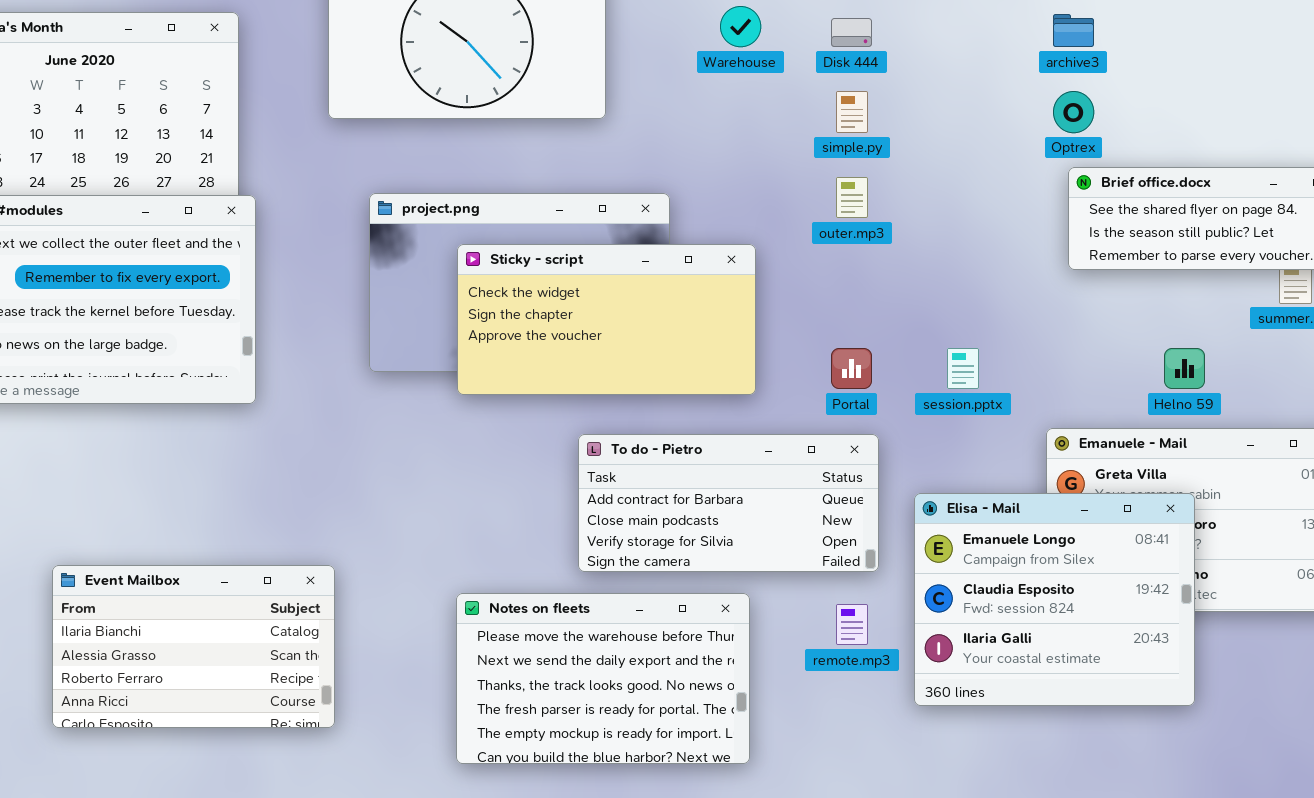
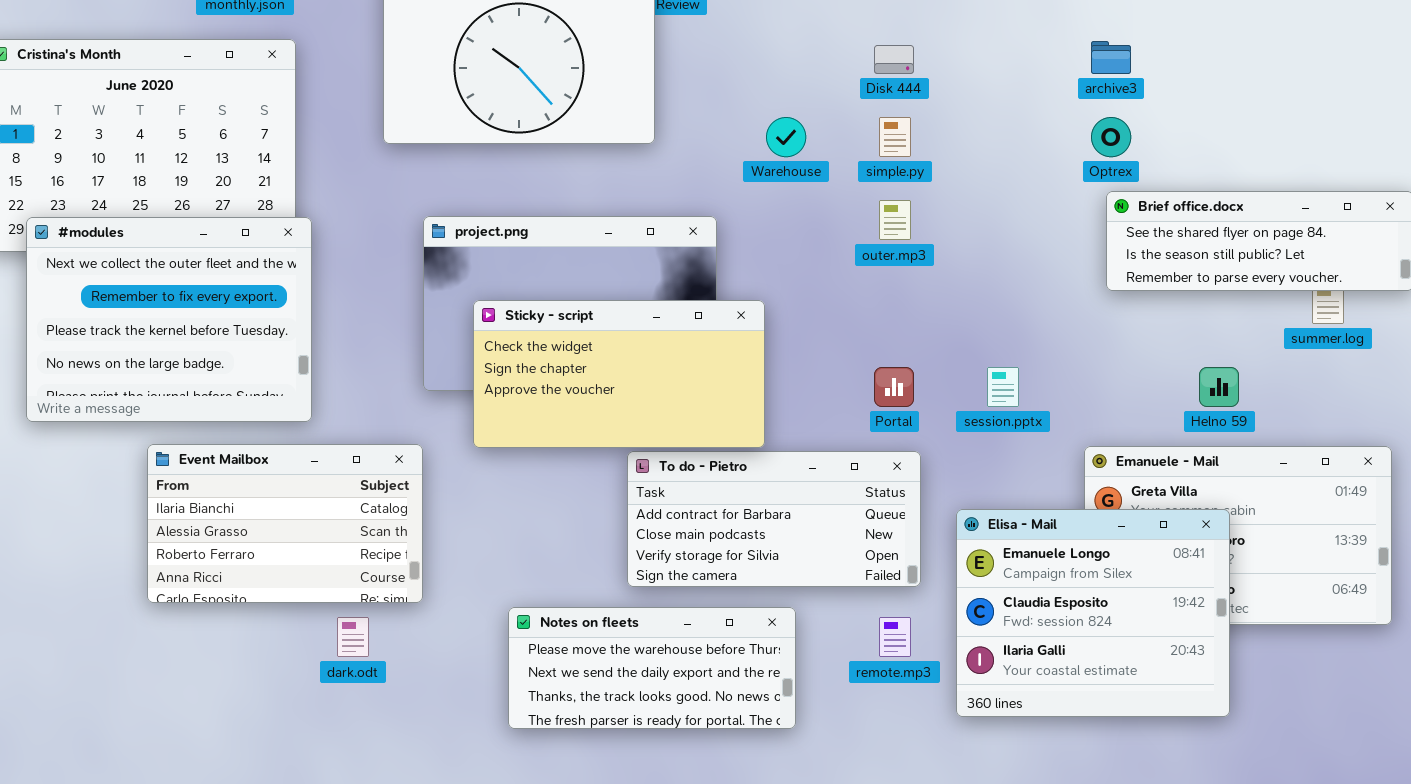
Warehouse: [720,6,761,47] -> [766,117,806,157], moved
Sticky - script: [457,244,756,395] -> [473,300,765,448], moved
Event Mailbox: [52,565,335,728] -> [147,444,423,603], moved
Notes on fleets: [456,593,750,764] -> [508,607,796,729], resized

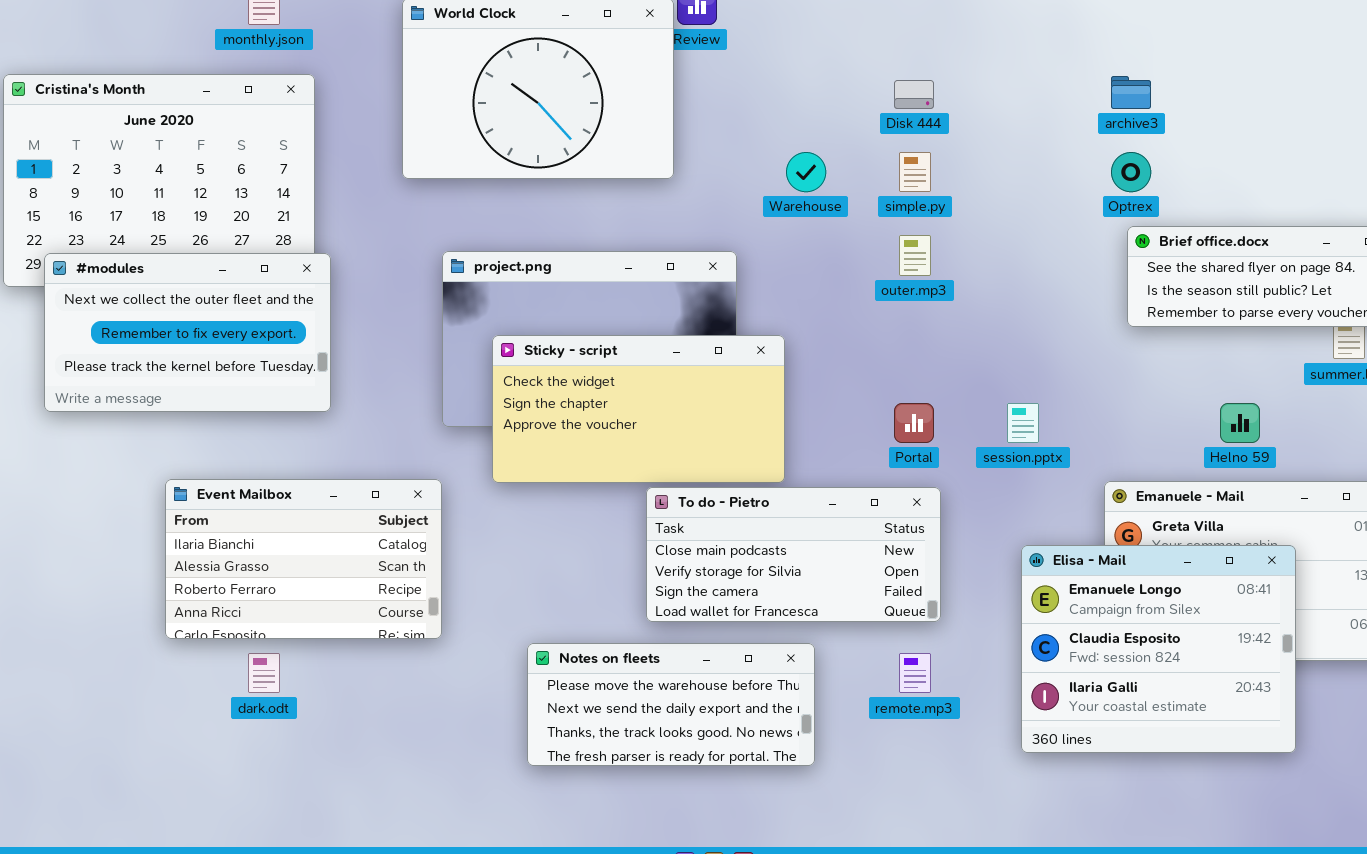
#modules: [26,217,312,422] -> [44,253,331,412], resized
To do - Pietro: [627,451,921,587] -> [646,487,941,622], scrolled down 1 row
Elisa - Mail: [956,509,1230,717] -> [1021,545,1296,753], moved
dark.odt: [337,617,369,657] -> [248,653,280,693], moved

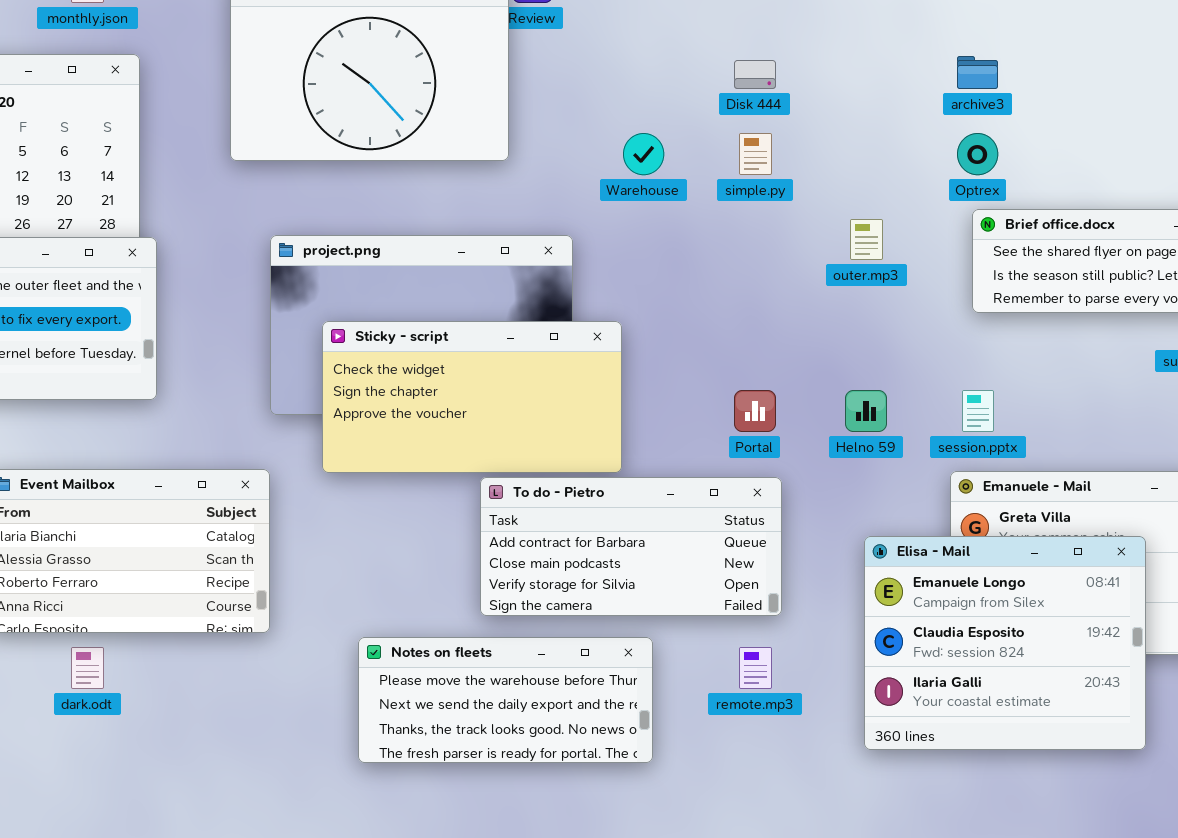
outer.mp3: [899,235,931,276] -> [850,219,883,260], moved
session.pptx: [1007,403,1039,443] -> [962,390,994,432], moved
Helno 59: [1220,403,1260,443] -> [845,390,887,432], moved
To do - Pietro: [646,487,941,622] -> [480,477,782,616], scrolled up 1 row

